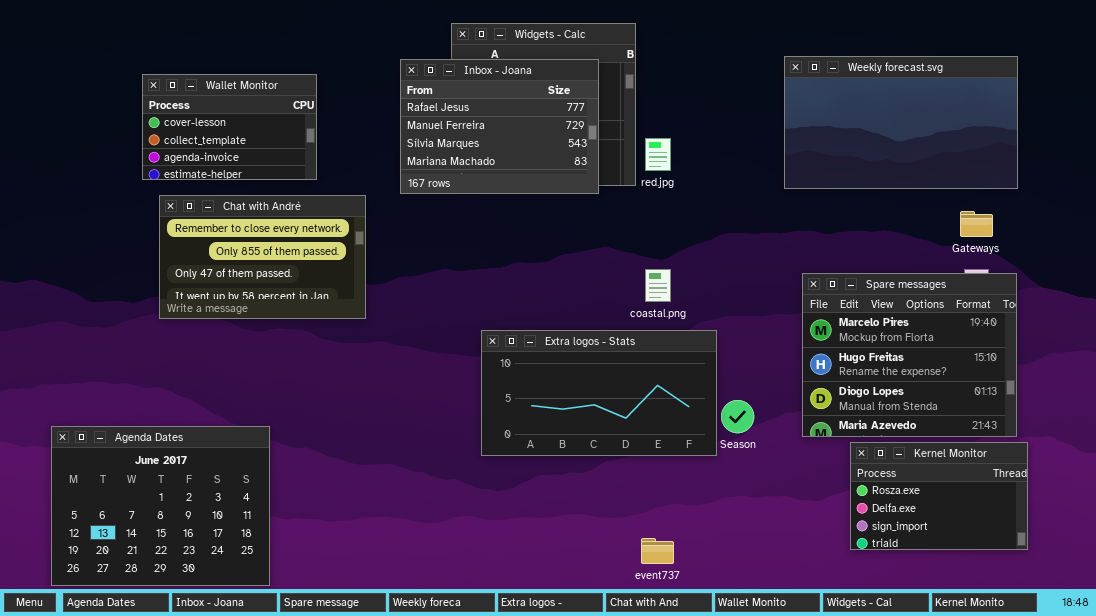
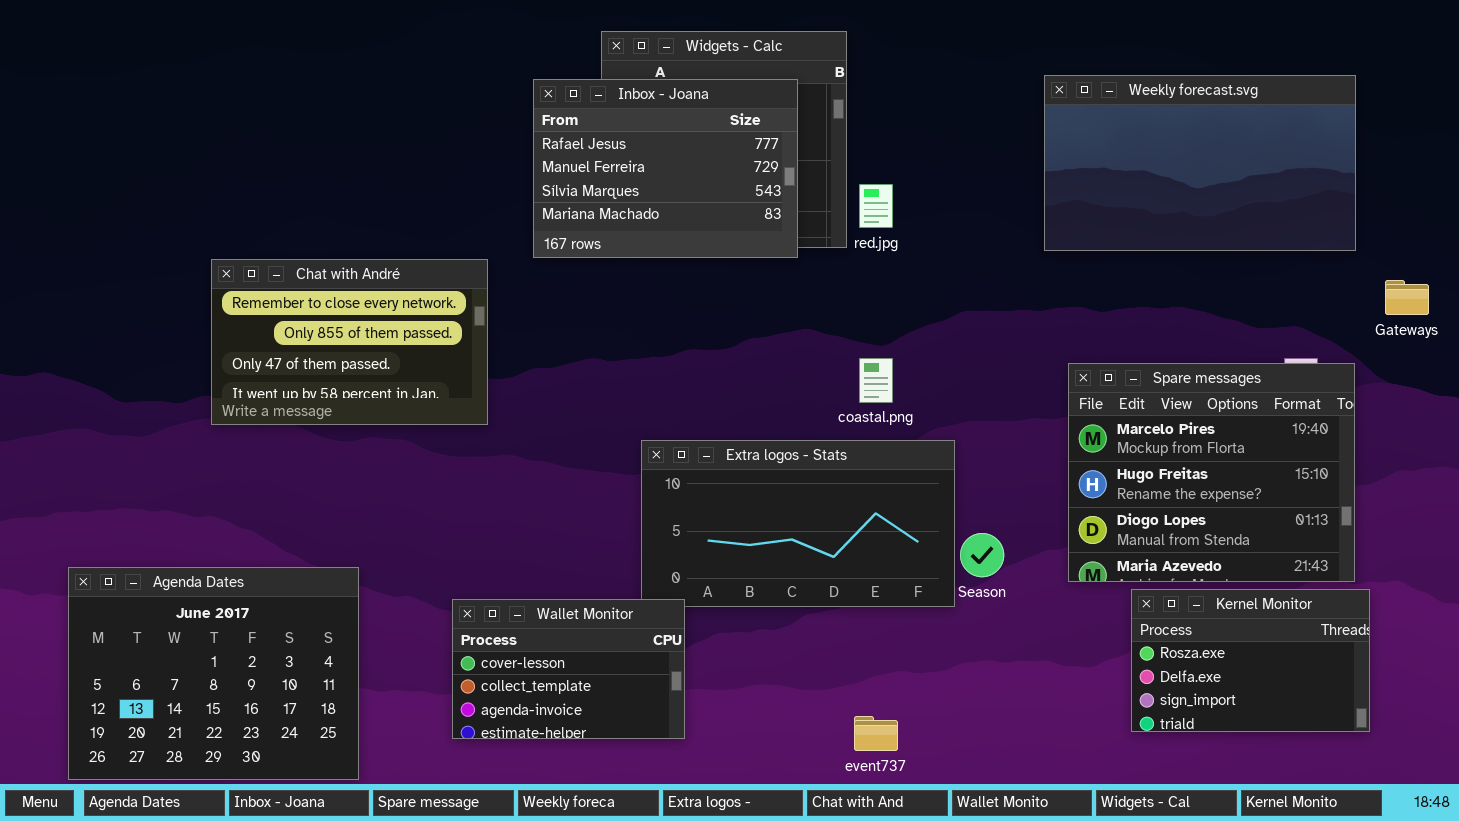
Wallet Monitor: [142,74,317,180] -> [452,599,685,739], moved
Gateways: [960,211,993,237] -> [1385,280,1429,315], moved

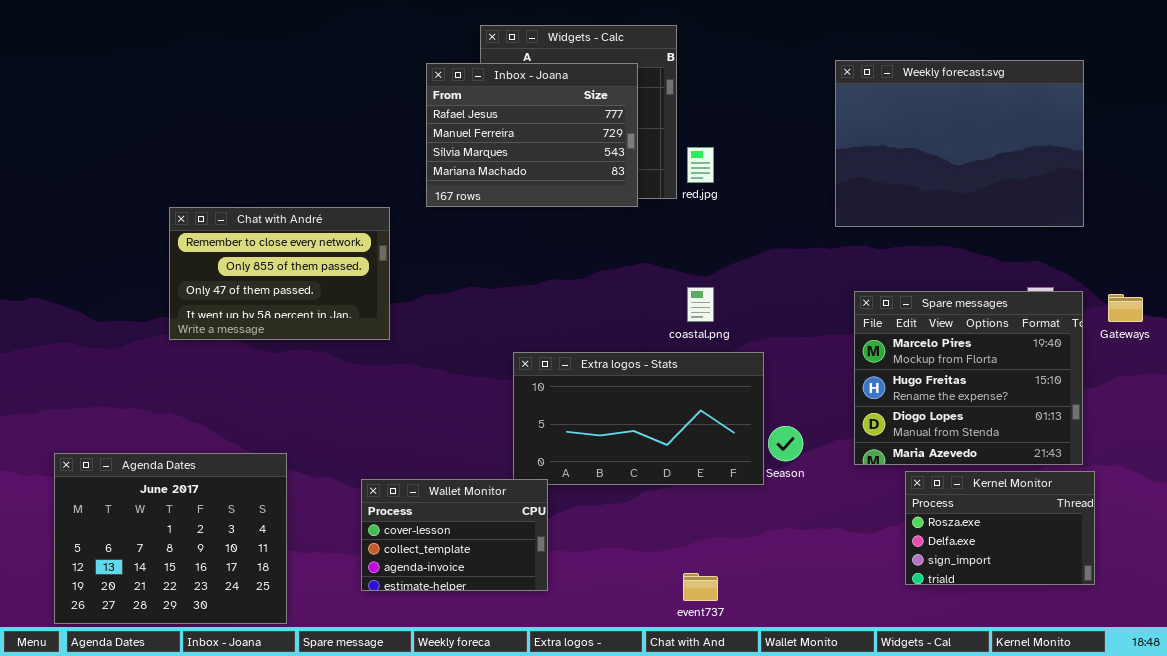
Weekly forecast.svg: [1044,75,1356,251] -> [835,60,1084,227], resized
Gateways: [1385,280,1429,315] -> [1108,294,1143,322], moved

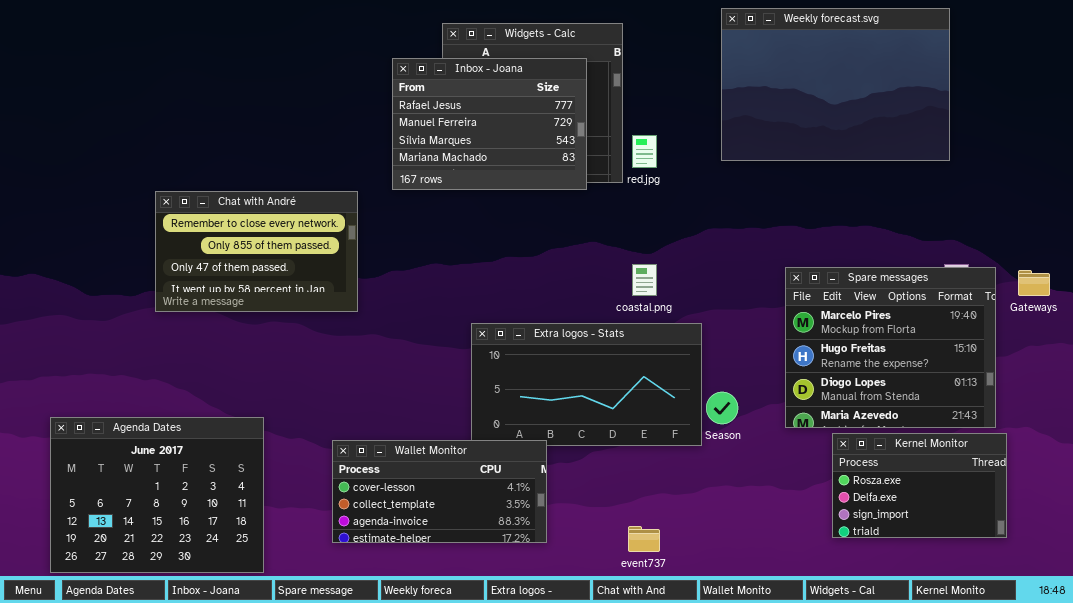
Weekly forecast.svg: [835,60,1084,227] -> [721,8,950,161], moved
Wallet Monitor: [361,479,548,591] -> [332,440,547,543], resized

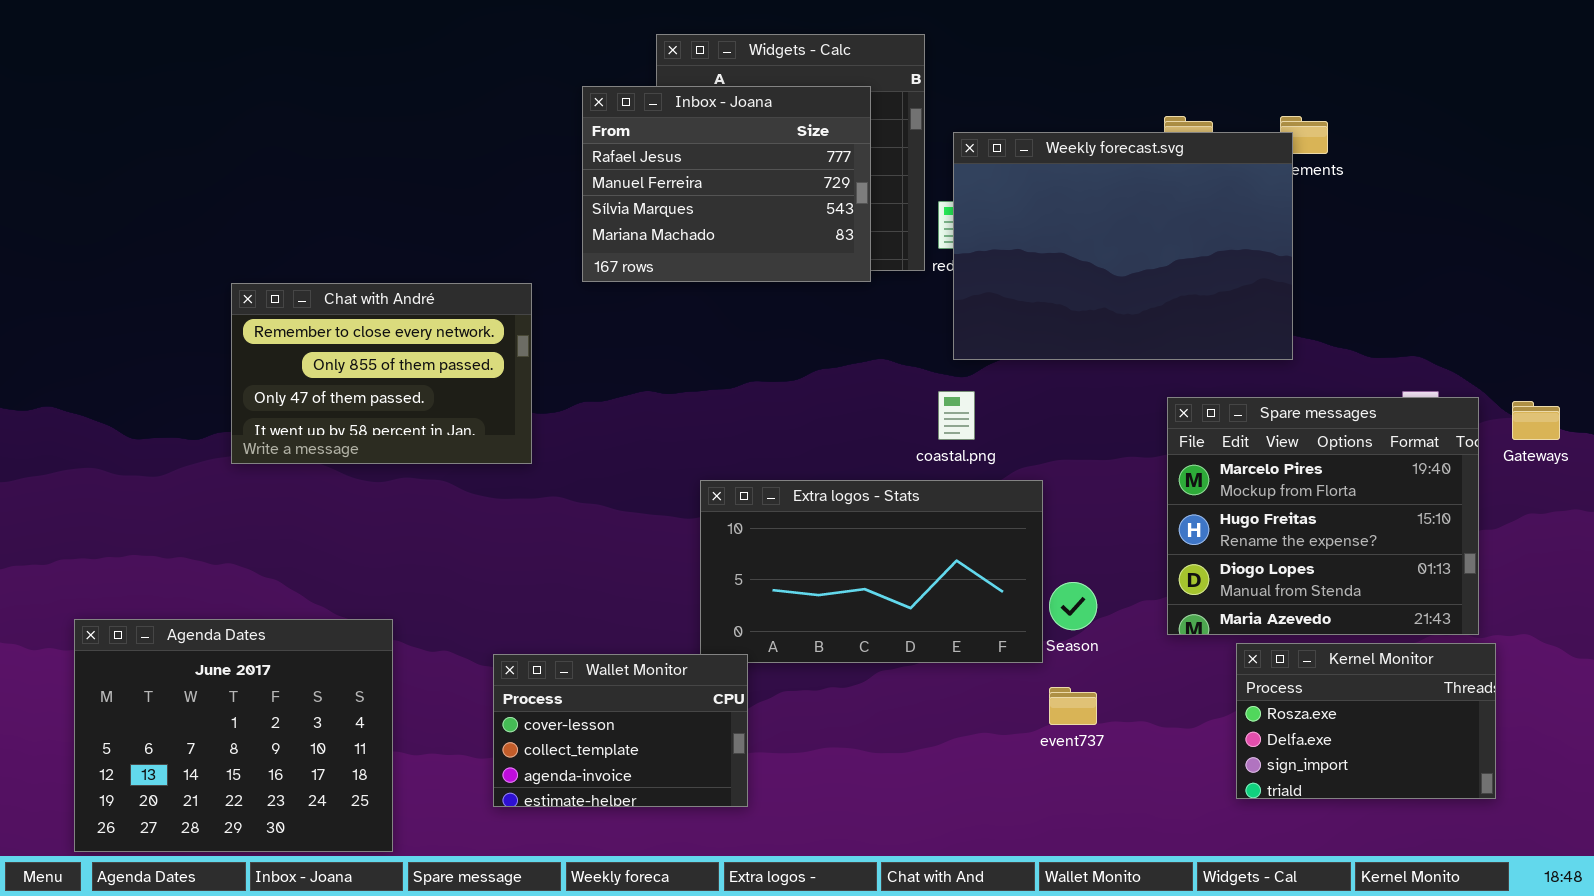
Weekly forecast.svg: [721,8,950,161] -> [953,132,1293,360], moved
Wallet Monitor: [332,440,547,543] -> [493,654,748,807], resized
event737: [628,526,660,552] -> [1049,687,1097,725], moved

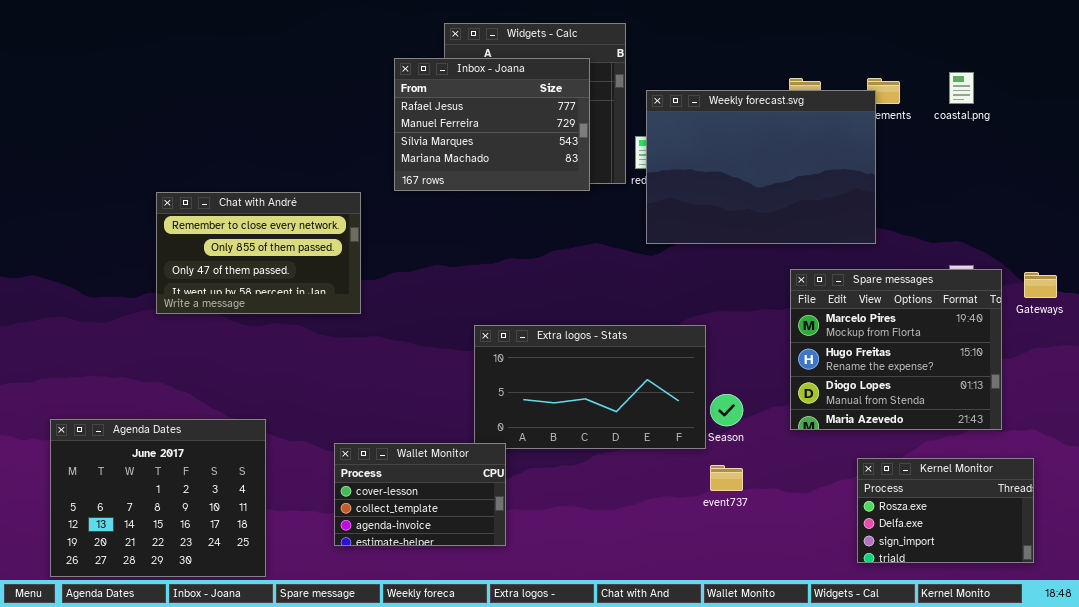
coastal.png: [938,391,975,440] -> [949,72,974,104], moved
Kernel Monitor: [1236,643,1496,799] -> [857,458,1034,563], moved

